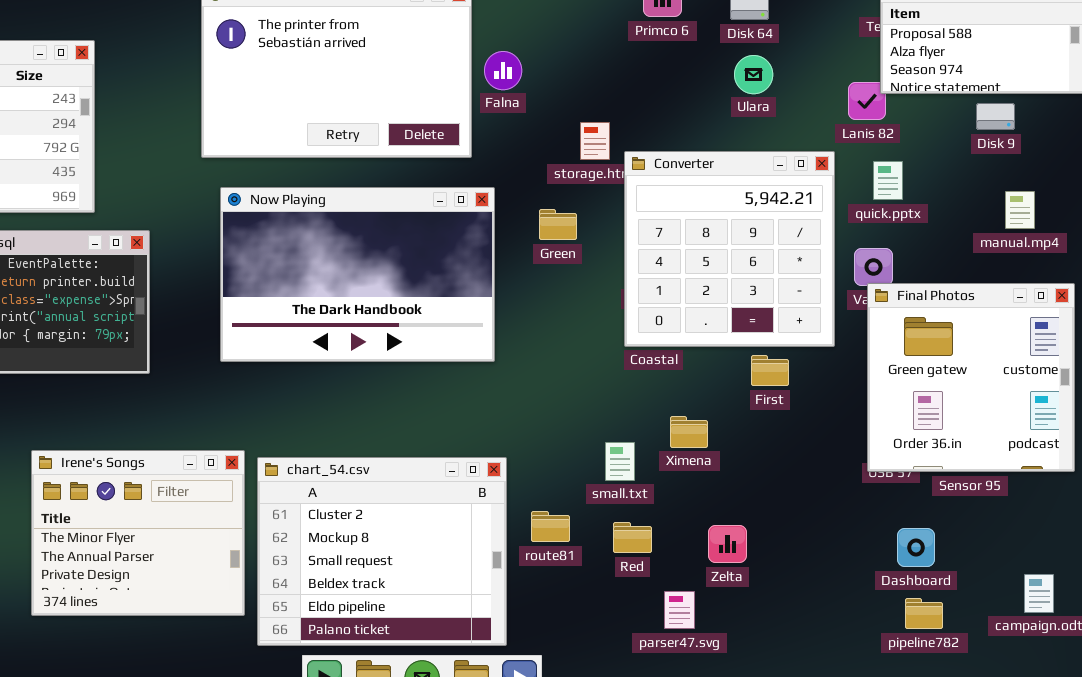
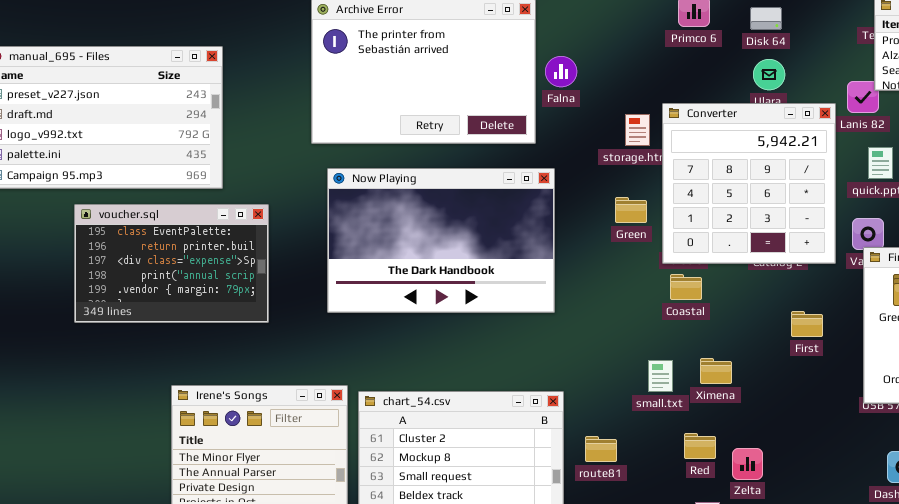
Converter: [624,151,835,347] -> [662,103,836,264], moved
Green: [539,209,577,240] -> [615,197,647,223], moved
First: [751,355,789,386] -> [791,311,823,337], moved
small.txt: [605,442,635,481] -> [648,360,673,392], moved
Red: [613,522,652,553] -> [684,433,716,459], moved

